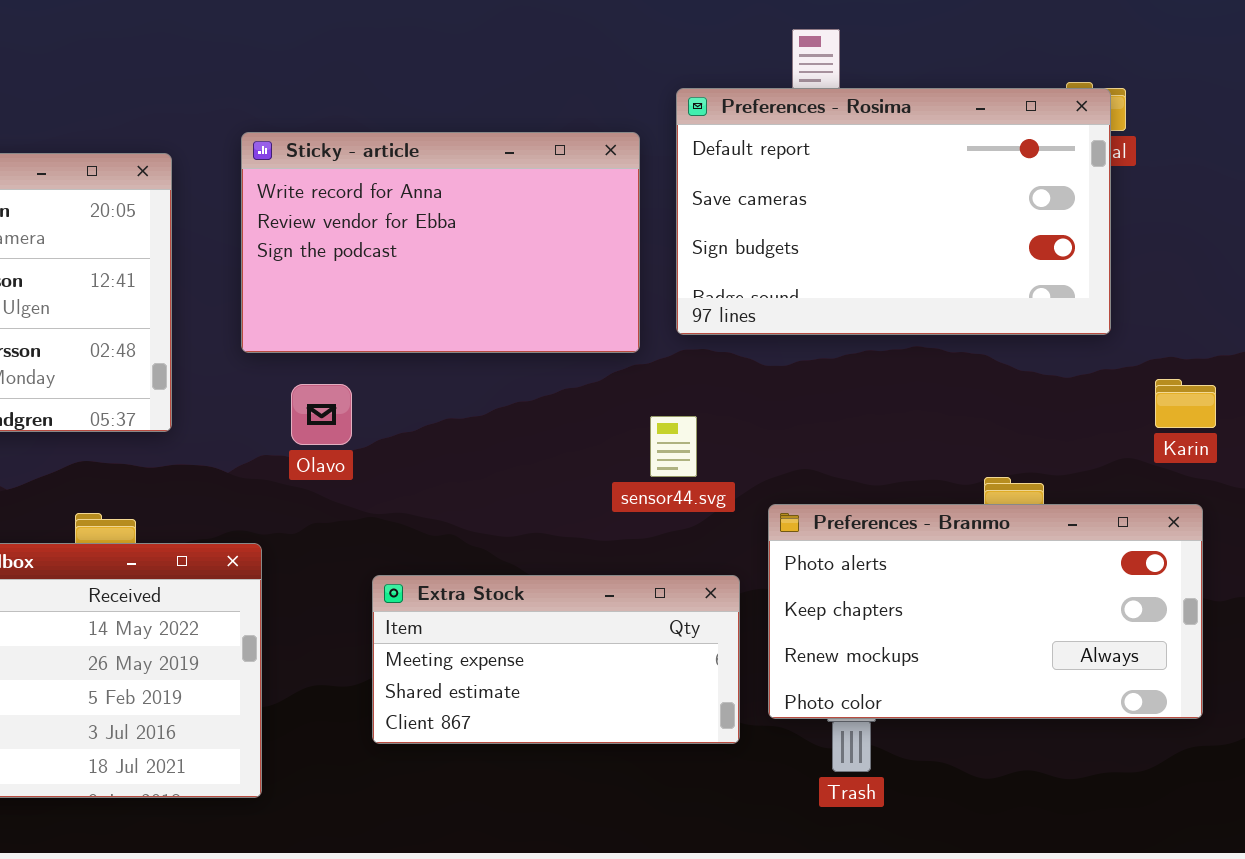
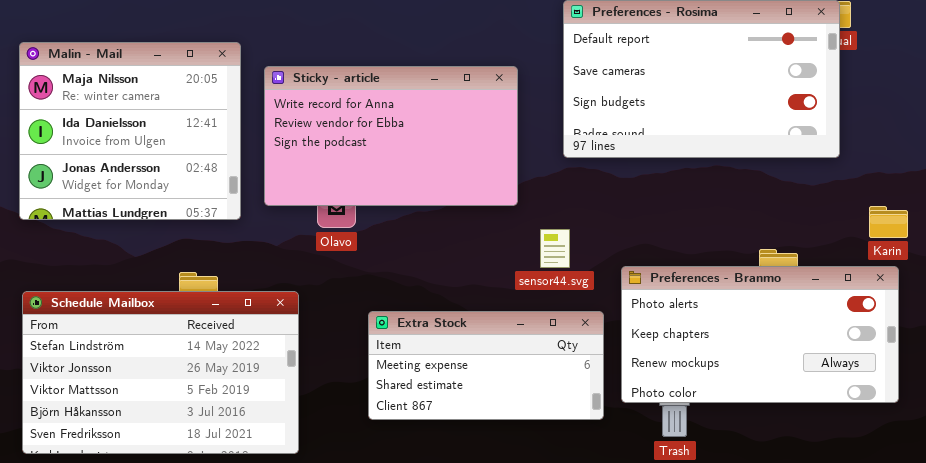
Sticky - article: [241,132,640,353] -> [264,66,518,206], moved
Karin: [1155,379,1216,428] -> [869,206,908,238], moved
sensor44.svg: [650,416,697,477] -> [540,229,570,268], moved

